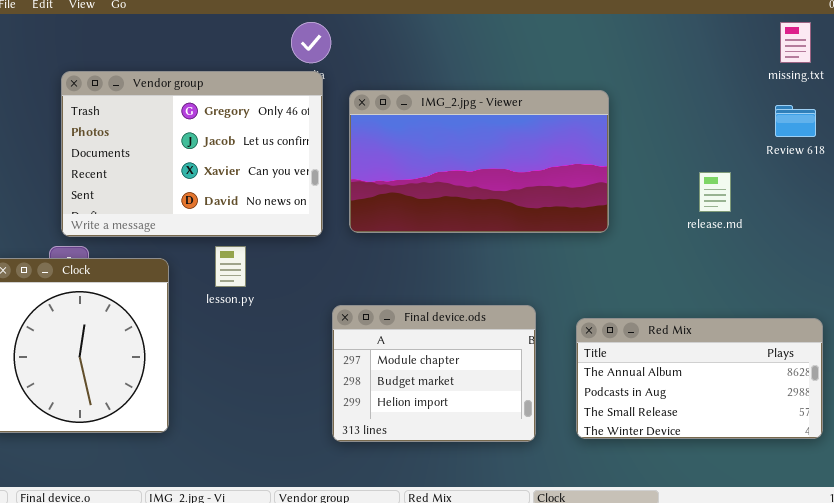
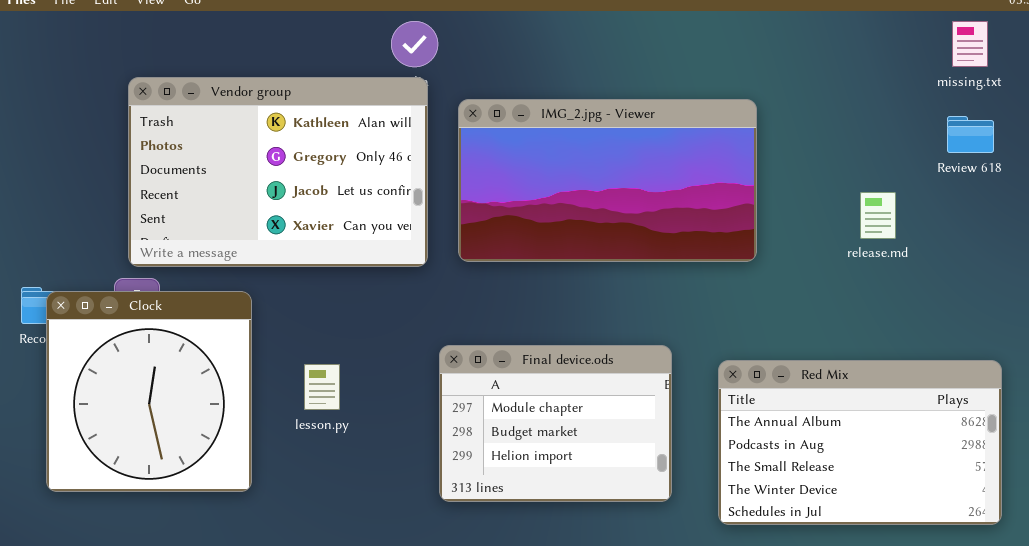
Vendor group: [61,71,323,237] -> [128,77,428,267], scrolled up 1 row
lesson.py: [215,246,246,287] -> [304,364,340,410], moved
Red Mix: [576,318,823,439] -> [718,360,1002,525], resized

